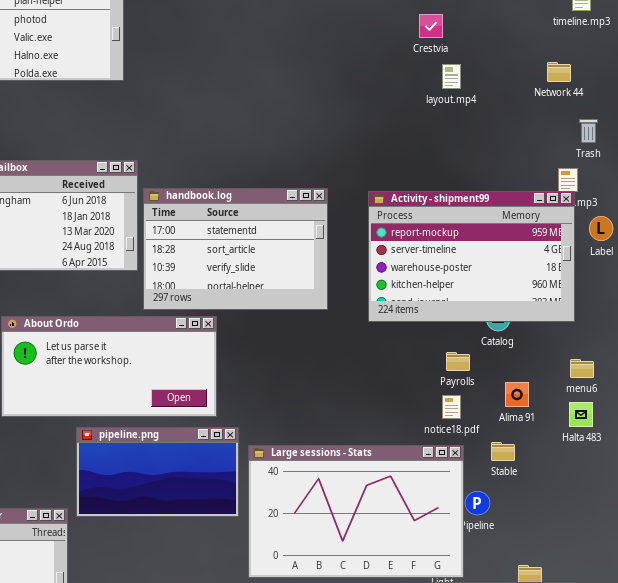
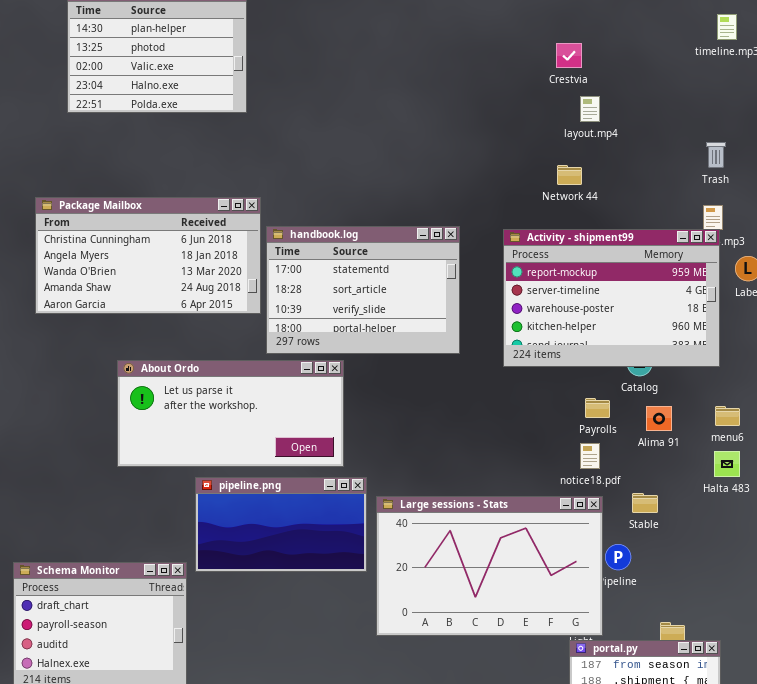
Network 44: [547,62,571,82] -> [557,165,582,185], moved
Trash: [579,119,598,143] -> [706,142,726,168], moved
Alima 91: [505,382,529,407] -> [646,406,672,431], moved

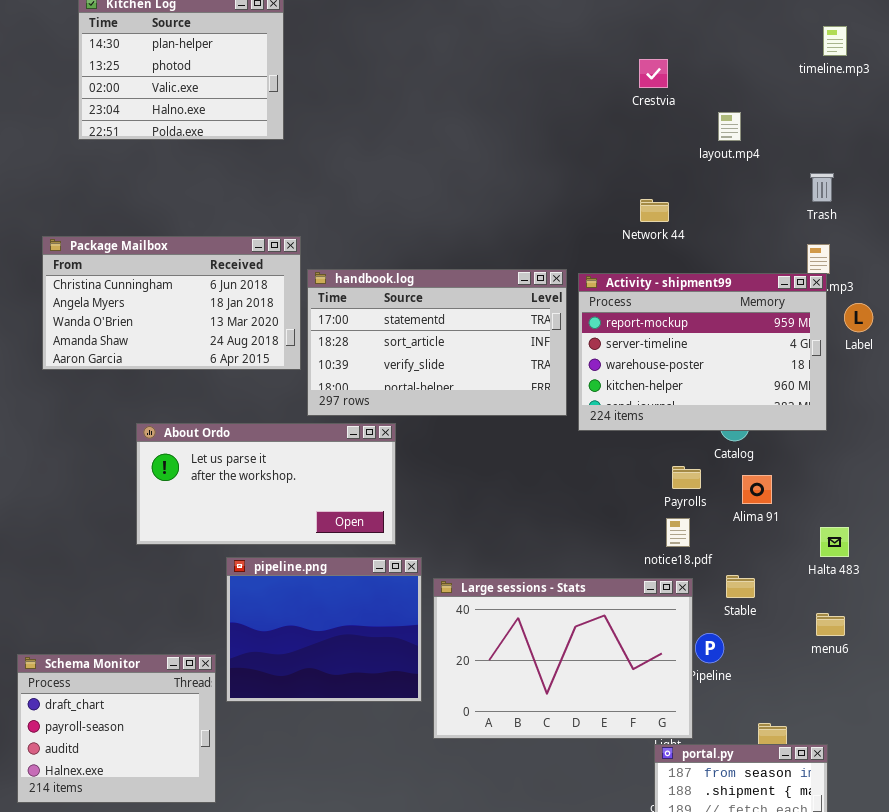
layout.mp4: [580,96,600,122] -> [718,112,741,141], moved
handbook.log: [266,226,460,354] -> [307,269,567,416], resized
menu6: [715,406,740,426] -> [816,613,845,636], moved
pipeline.png: [195,477,367,572] -> [226,557,422,702], resized

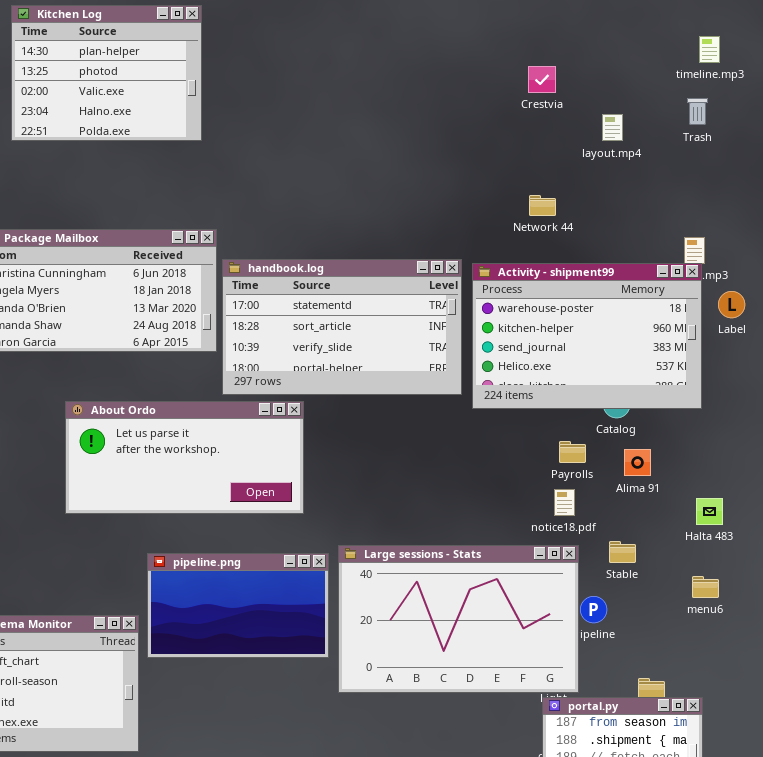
Trash: [810,173,834,202] -> [687,98,708,125], moved
Activity - shipment99: [578,273,827,431] -> [472,263,702,409], scrolled down 2 rows
pipeline.png: [226,557,422,702] -> [147,553,329,658], resized

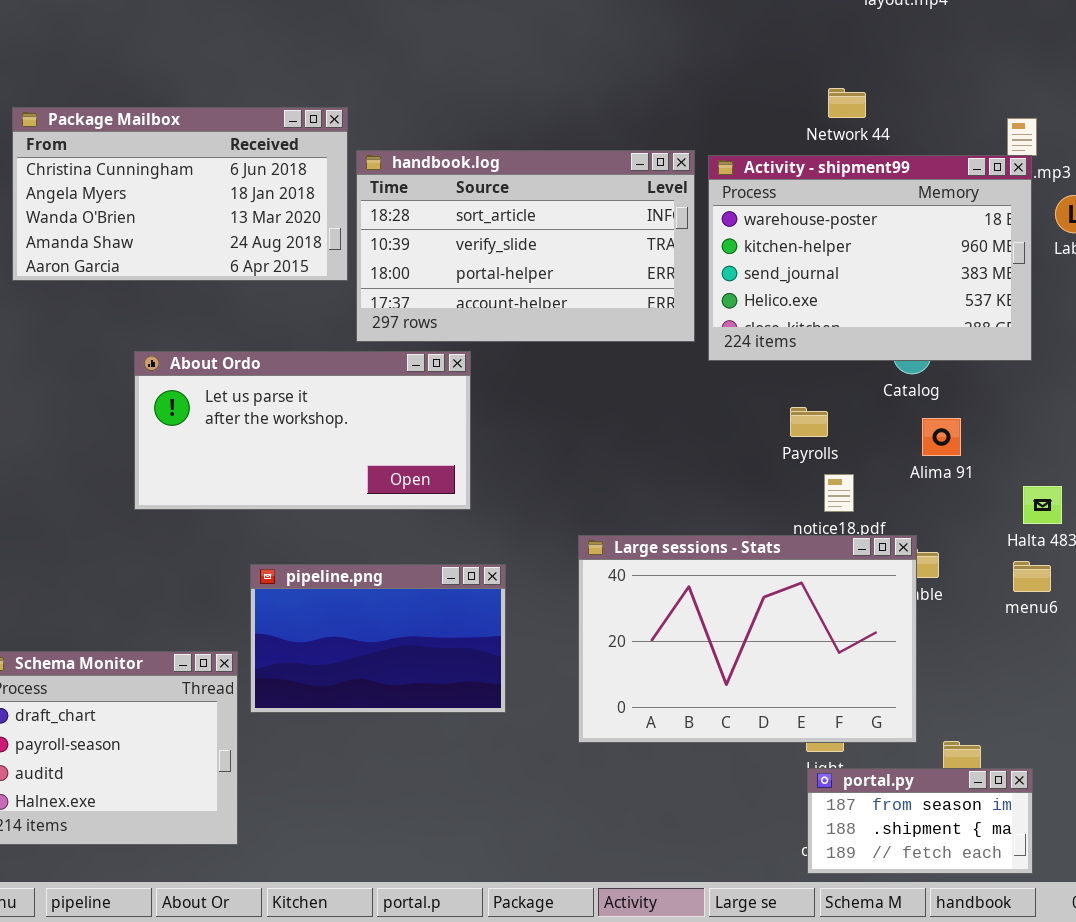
Network 44: [529,195,556,216] -> [828,88,866,118], moved
handbook.log: [222,259,462,395] -> [356,150,695,342], scrolled down 1 row
Payrolls: [559,441,586,463] -> [790,407,828,437], moved
Large sessions - Stats: [338,545,579,693] -> [578,535,917,743], moved
menu6: [692,576,719,598] -> [1013,561,1051,592], moved

